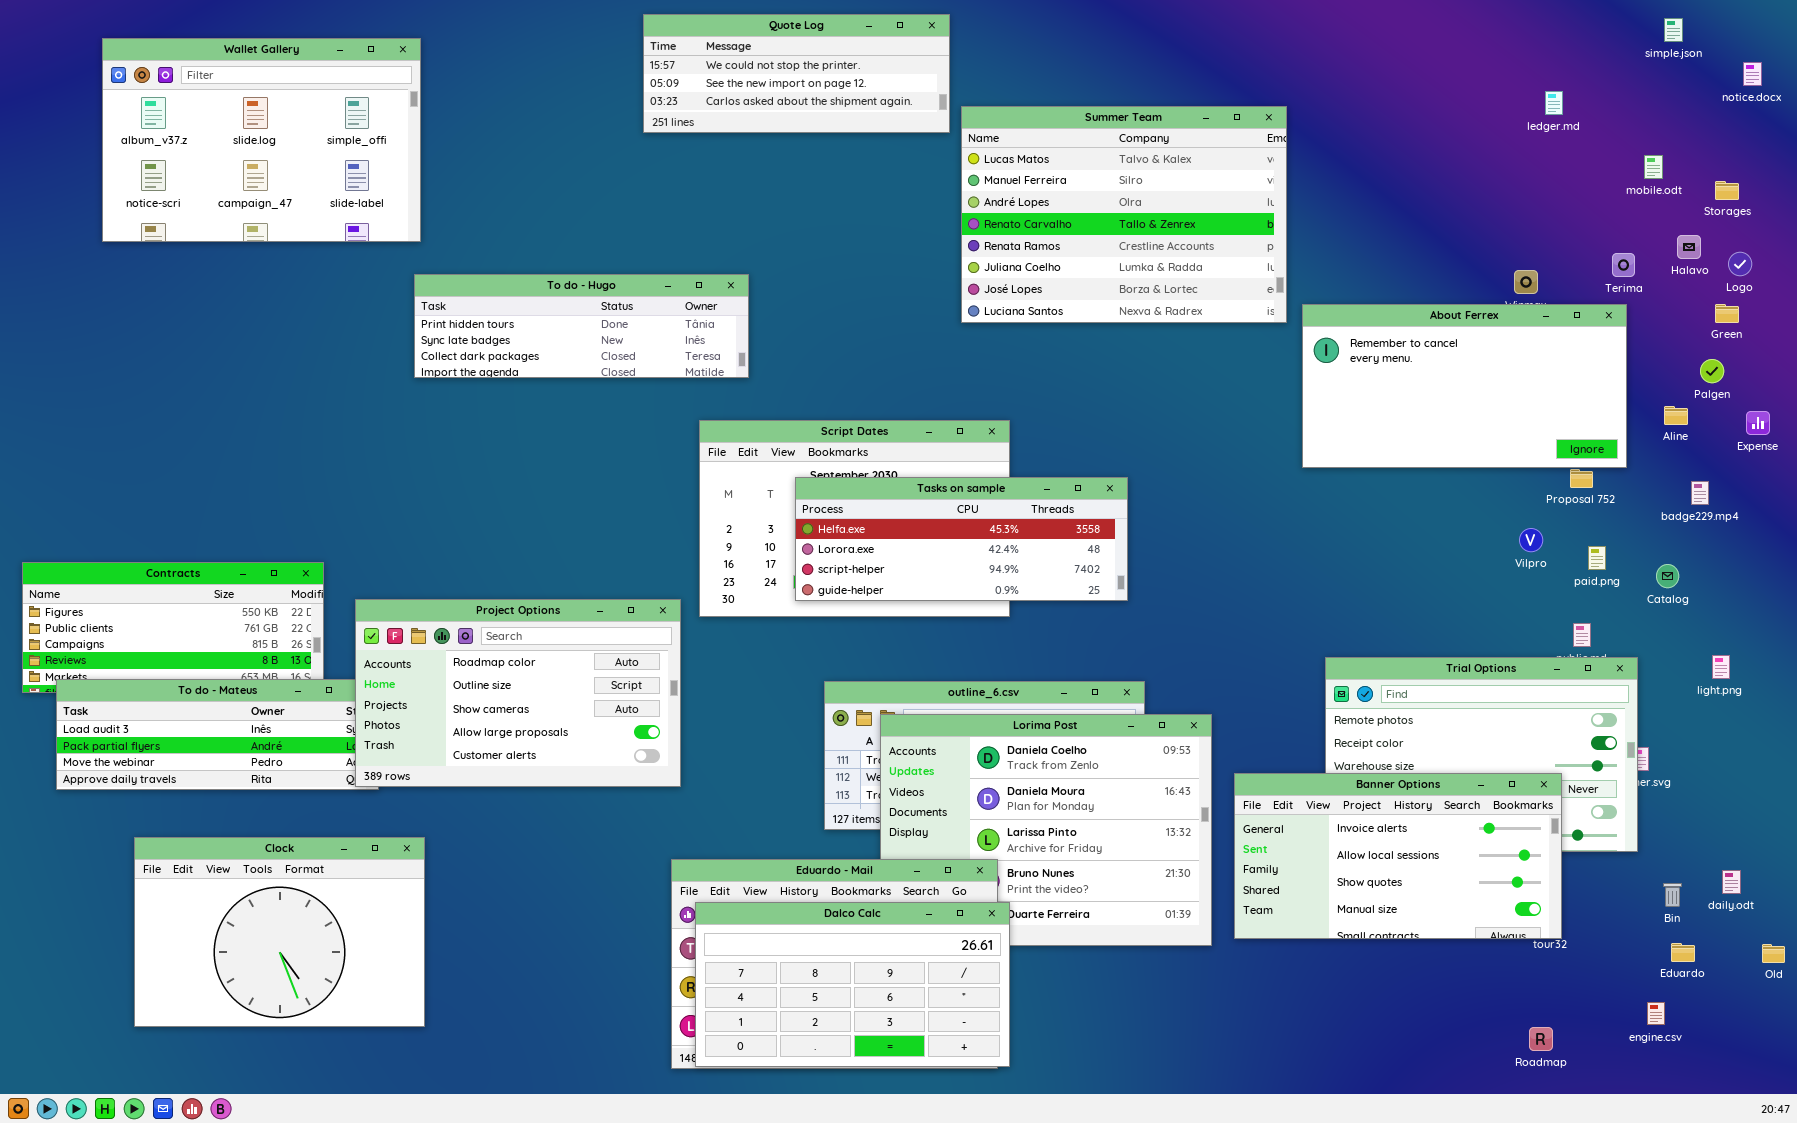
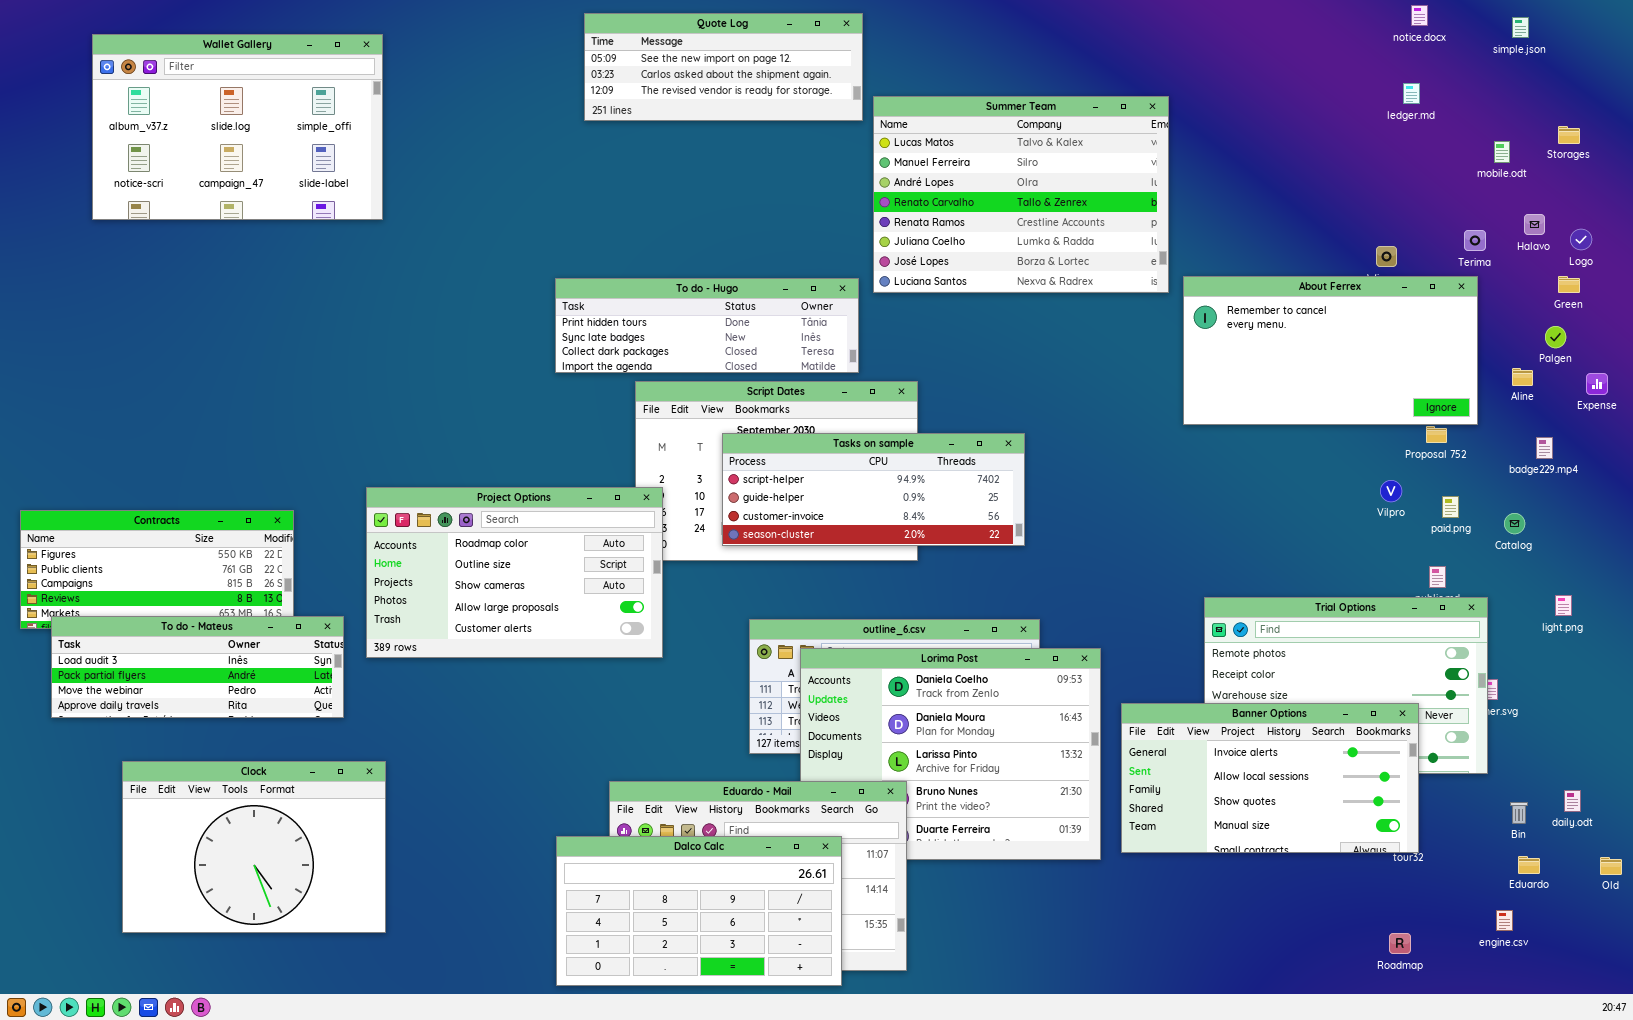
Quote Log: [643,14,950,133] -> [584,13,863,121], scrolled down 1 row
notice.docx: [1743,62,1762,86] -> [1411,5,1428,26], moved
Storages: [1715,181,1739,200] -> [1558,126,1580,144], moved
To do - Hugo: [414,274,749,378] -> [555,278,859,373], moved
Tasks on sample: [795,477,1128,601] -> [722,433,1025,546], scrolled down 2 rows
Project Options: [355,599,681,787] -> [366,487,663,658], moved
Dalco Calc: [695,902,1010,1067] -> [556,836,842,986], moved

